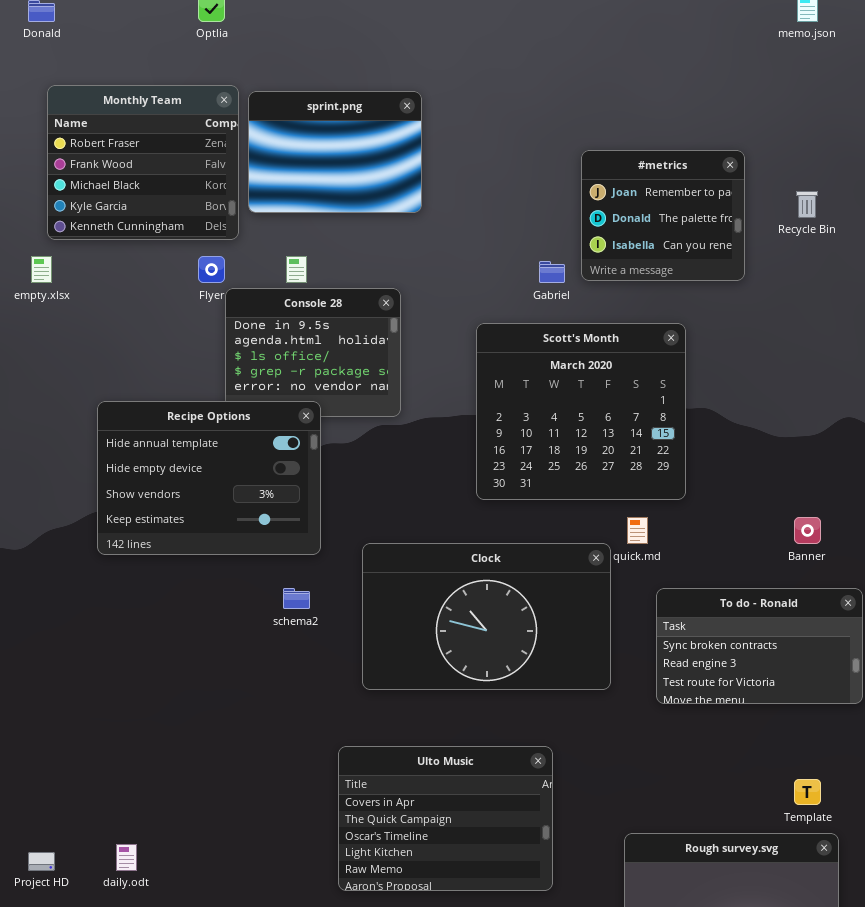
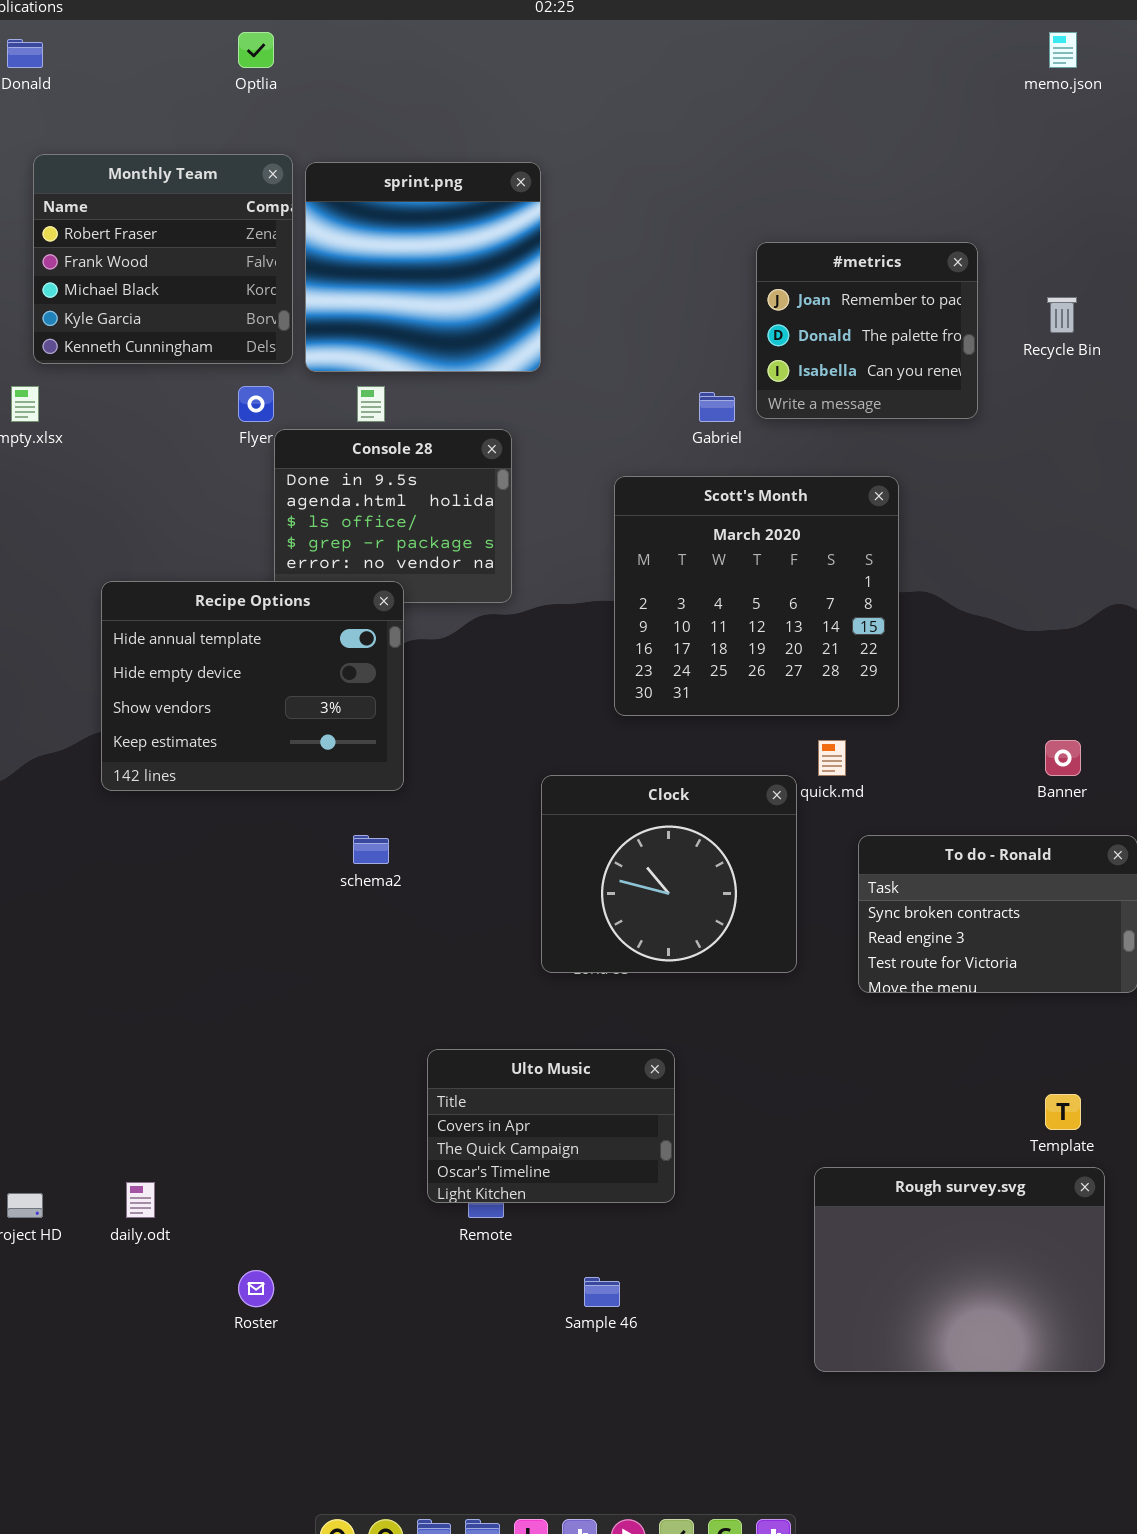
sprint.png: [248,91,422,213] -> [305,162,541,372], resized
Clock: [362,543,611,690] -> [541,775,797,973], resized
Ulto Music: [338,746,553,891] -> [427,1049,675,1203], resized

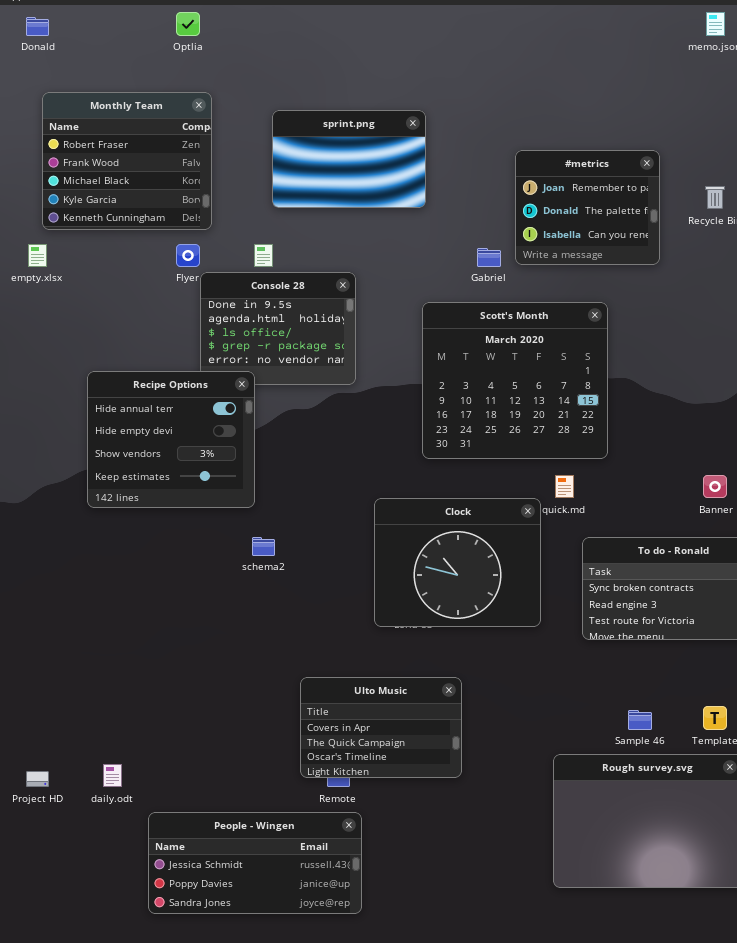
sprint.png: [305,162,541,372] -> [272,110,426,208], moved, resized
Recipe Options: [101,581,404,791] -> [87,371,255,508], resized
People - Wingen: none -> [148,812,362,914], opened
Sample 46: [584,1277,620,1307] -> [628,710,652,730], moved

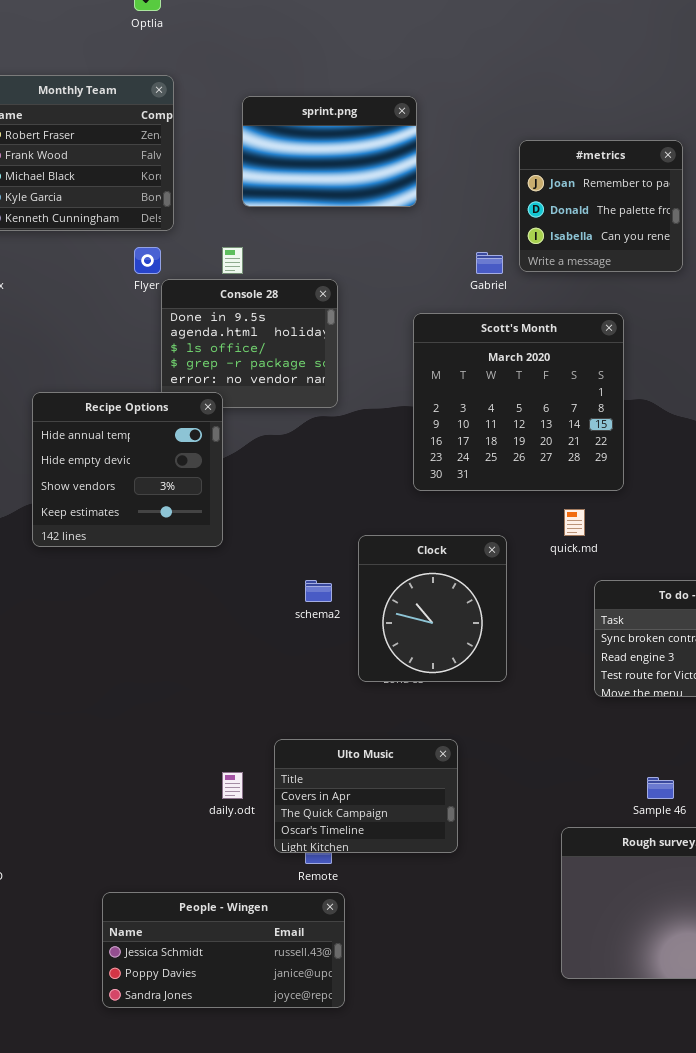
Clock: [374,498,541,627] -> [358,535,507,682], resized
schema2: [252,537,275,556] -> [305,580,332,602], moved
daily.odt: [103,764,122,787] -> [222,772,243,799], moved

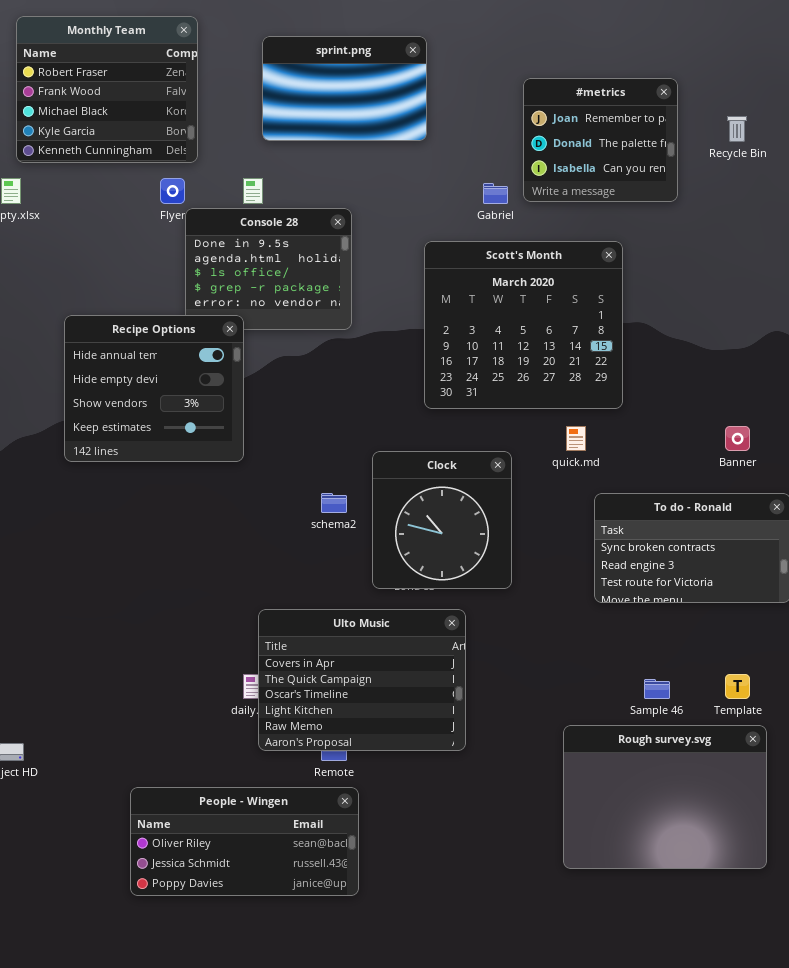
Ulto Music: [274,739,458,853] -> [258,609,466,751], resized
People - Wingen: [102,892,345,1008] -> [130,787,359,896], scrolled up 1 row

